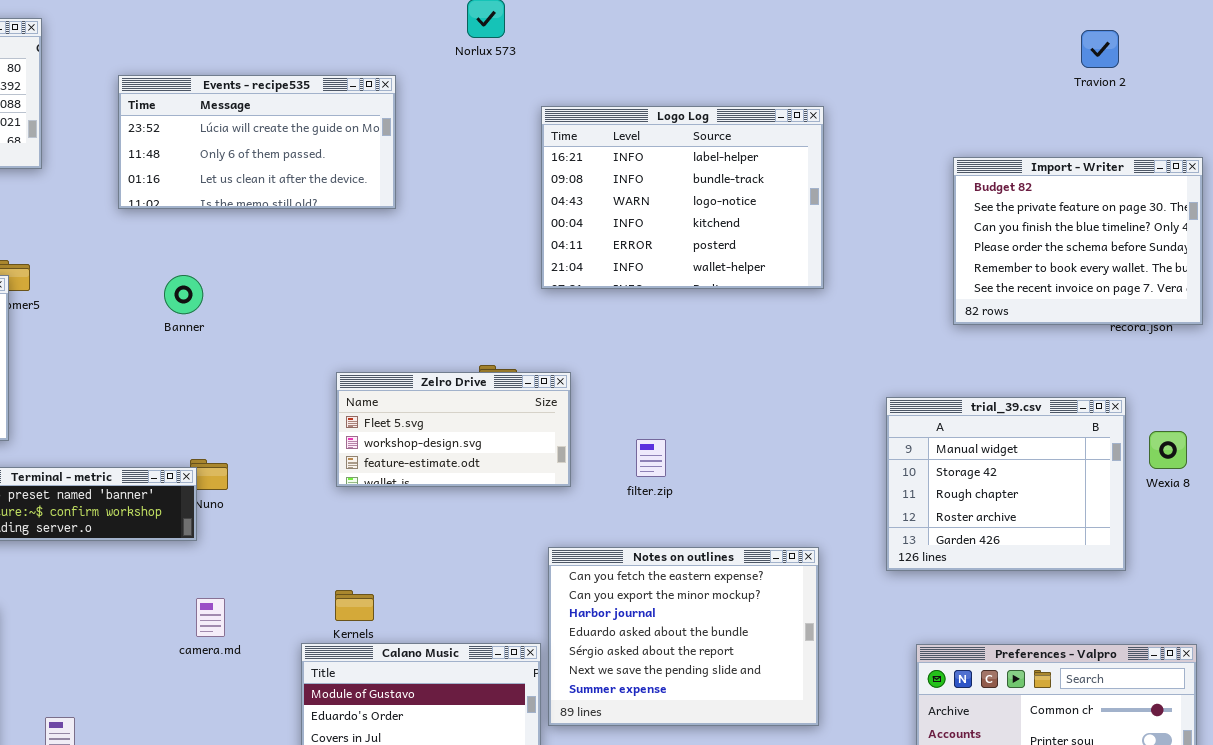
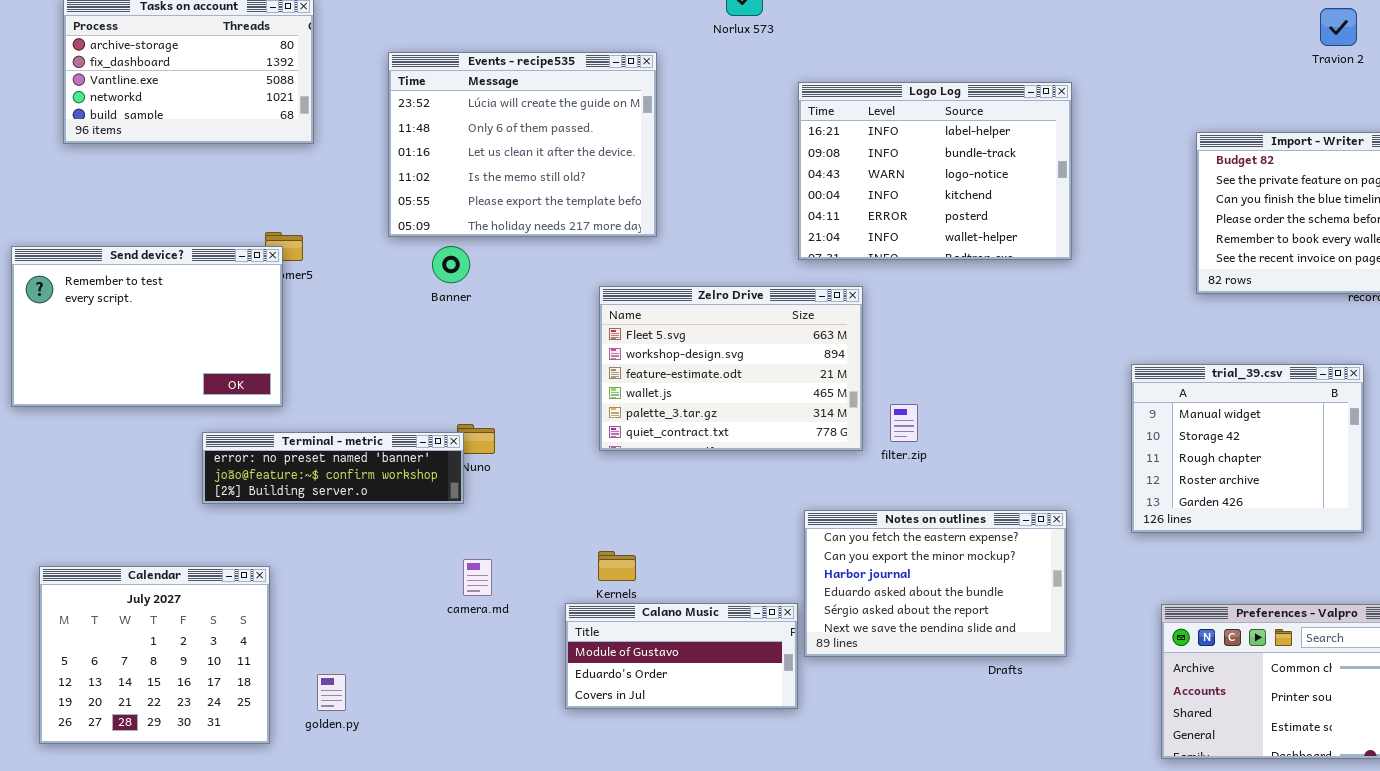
Events - recipe535: [118,75,396,209] -> [388,52,657,237], resized
Zelro Drive: [336,372,571,487] -> [599,286,863,451], resized
Notes on outlines: [548,547,819,726] -> [804,510,1067,657], resized

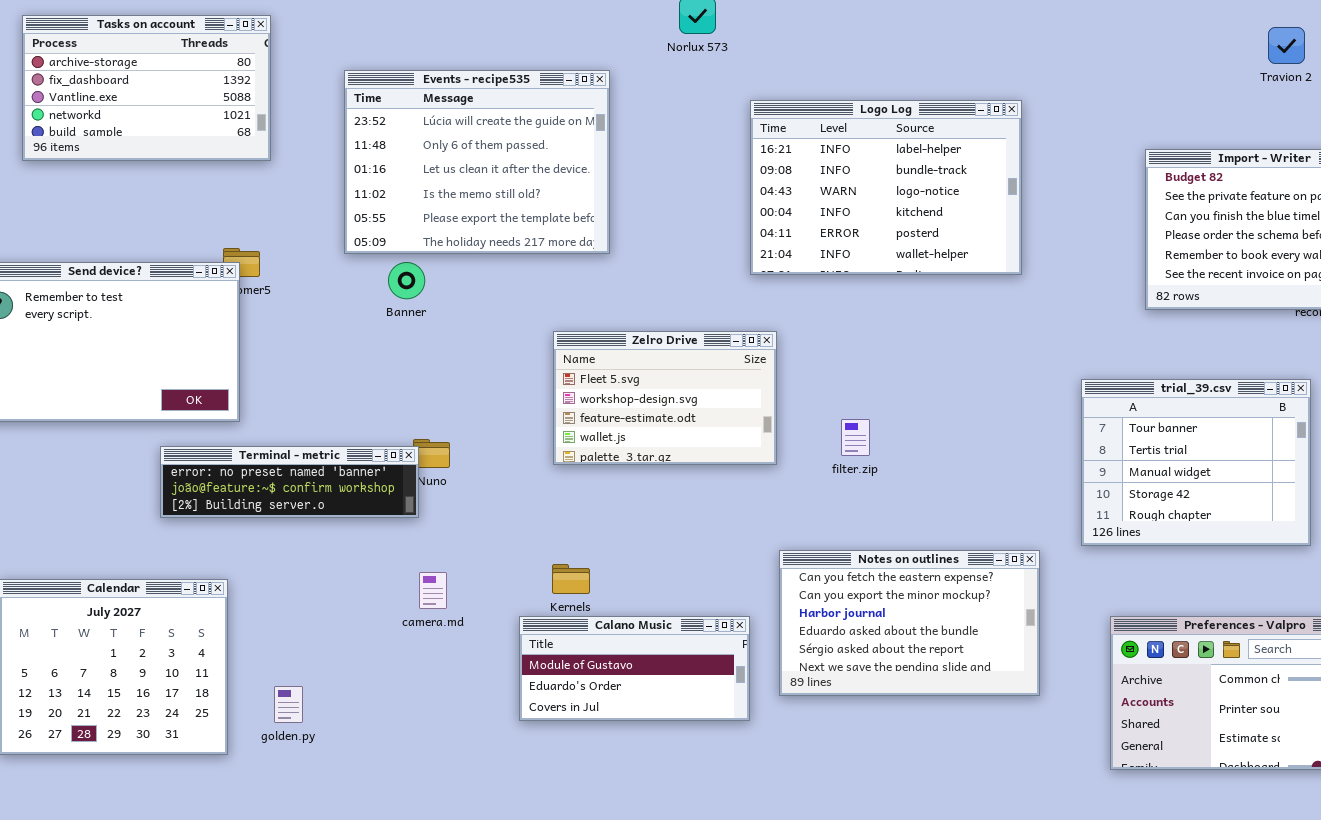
Zelro Drive: [599,286,863,451] -> [553,331,777,465], resized
trial_39.csv: [1131,364,1364,533] -> [1081,379,1311,546], scrolled up 2 rows
Notes on outlines: [804,510,1067,657] -> [779,550,1040,696], moved

